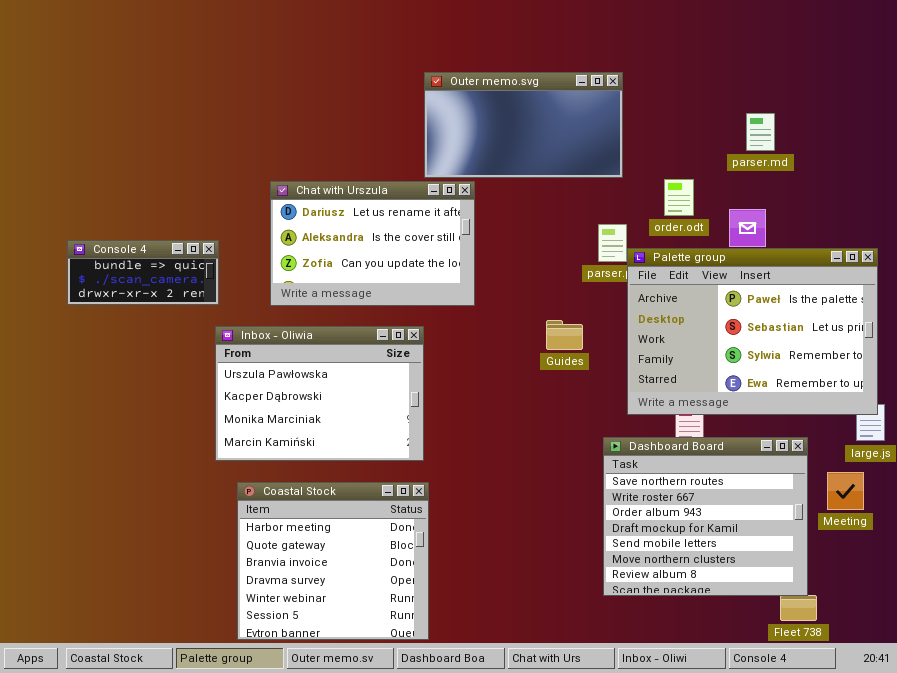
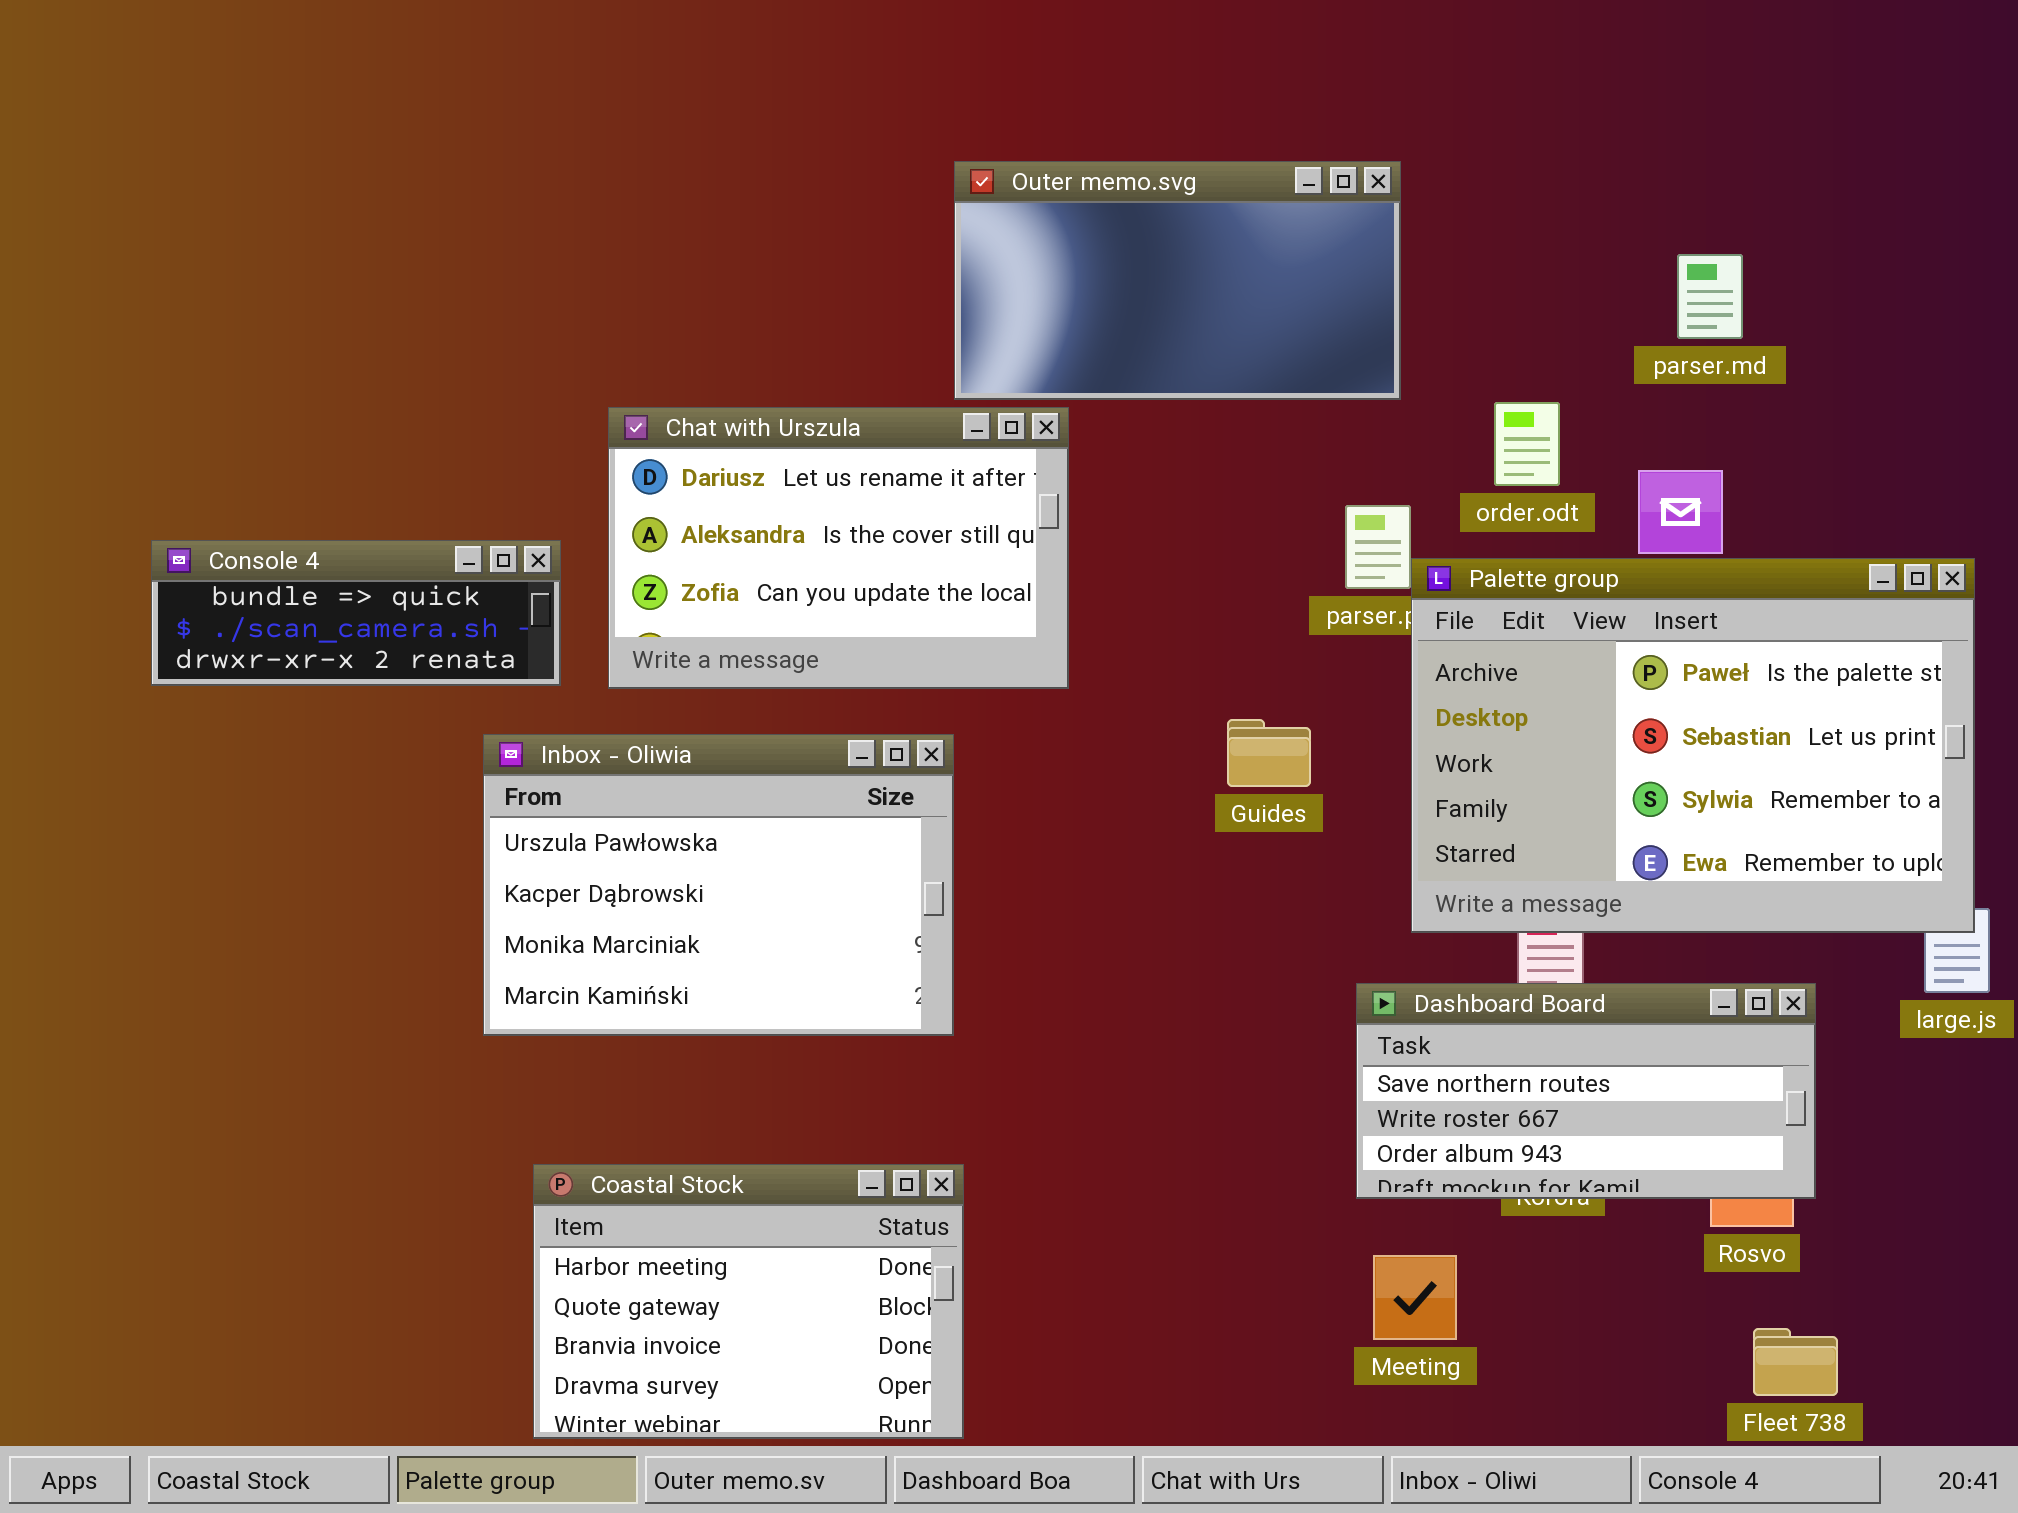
Console 4: [67,240,219,305] -> [151,540,561,686], resized
Dashboard Board: [603,437,808,596] -> [1356,983,1816,1199], resized
Meeting: [827,472,864,510] -> [1373,1255,1457,1340], moved
Coastal Stock: [237,482,429,640] -> [533,1164,964,1439], resized

